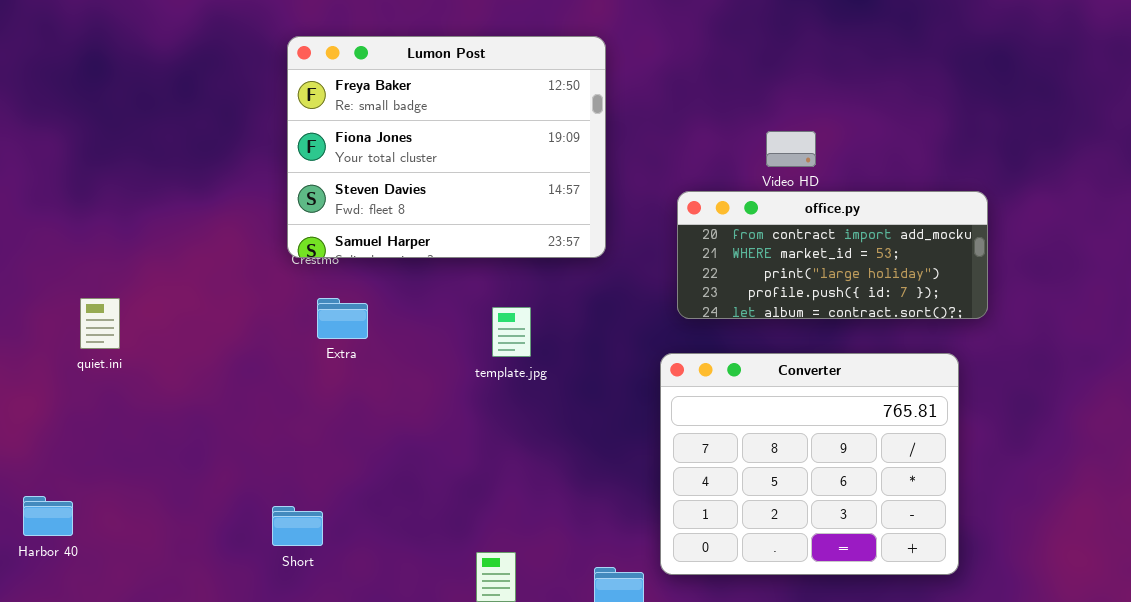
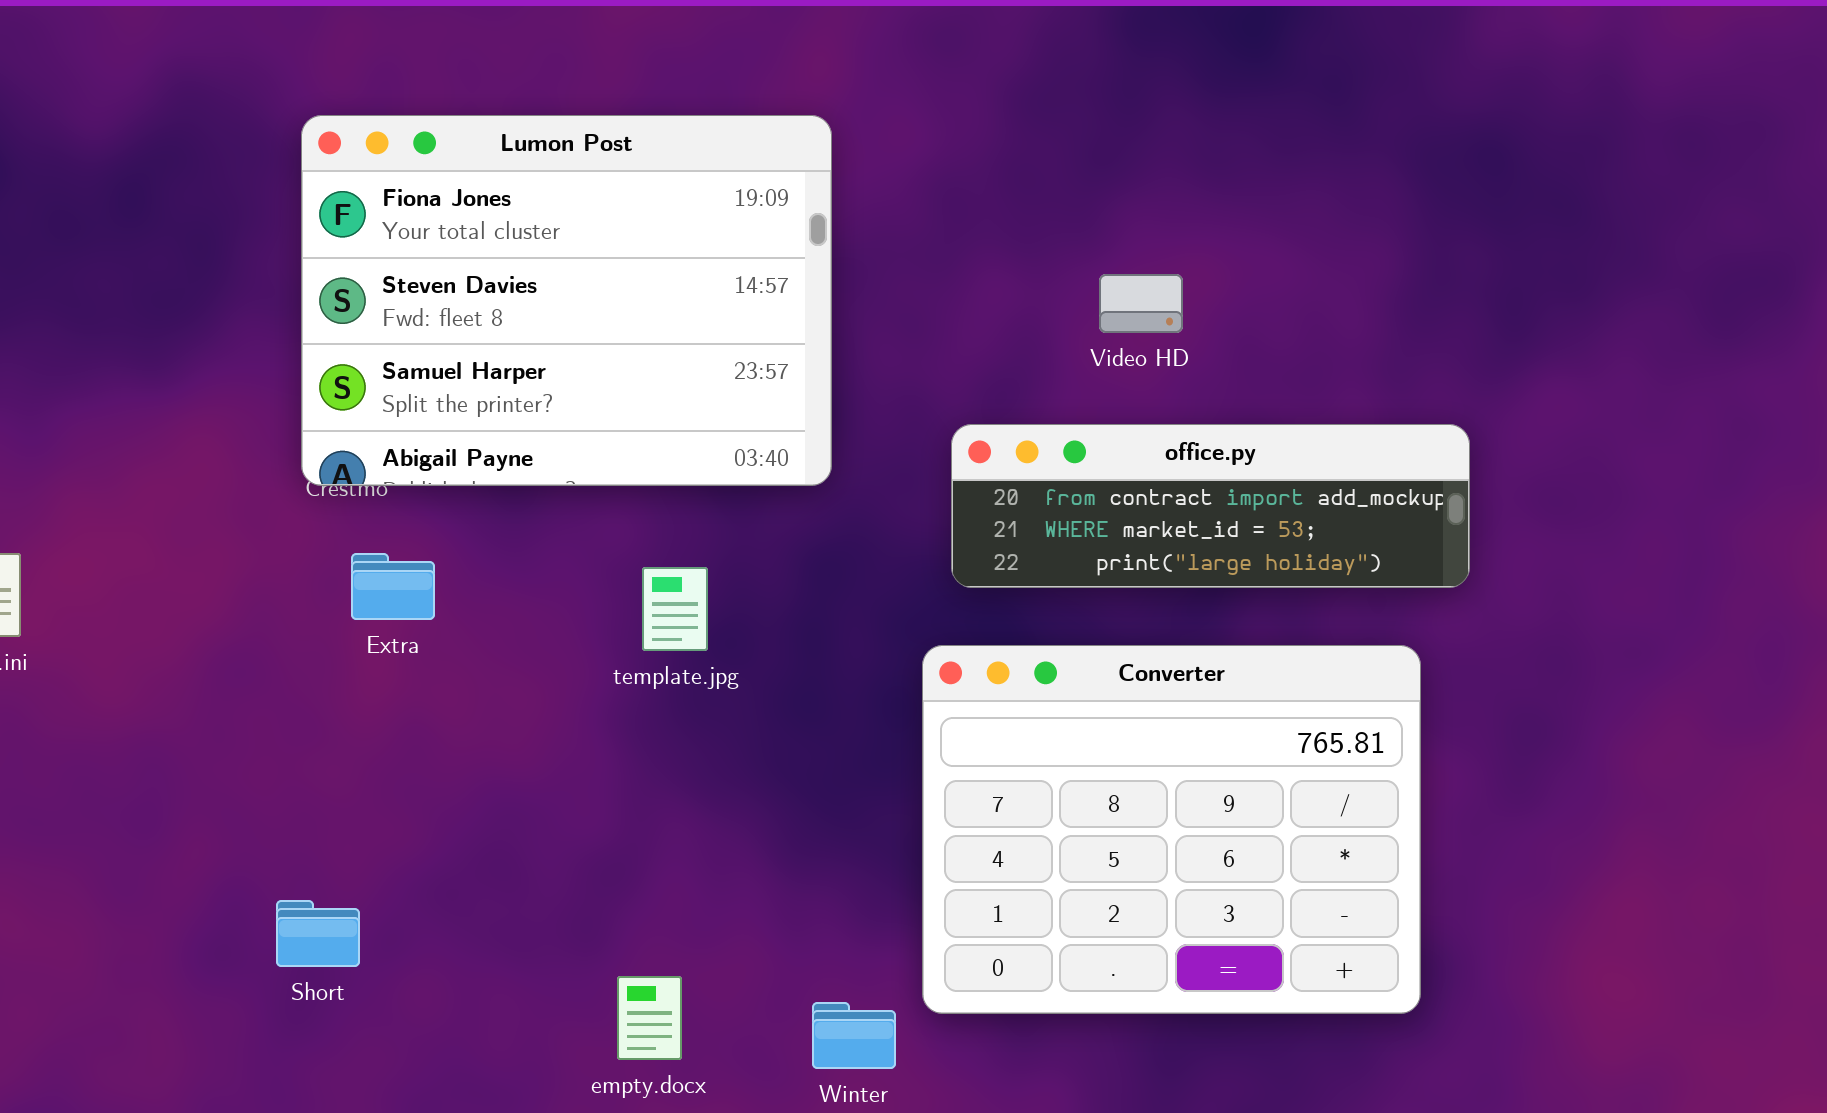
Lumon Post: [287,36,606,258] -> [301,115,832,486], scrolled down 1 row
office.py: [677,191,988,319] -> [951,424,1470,588], resized

